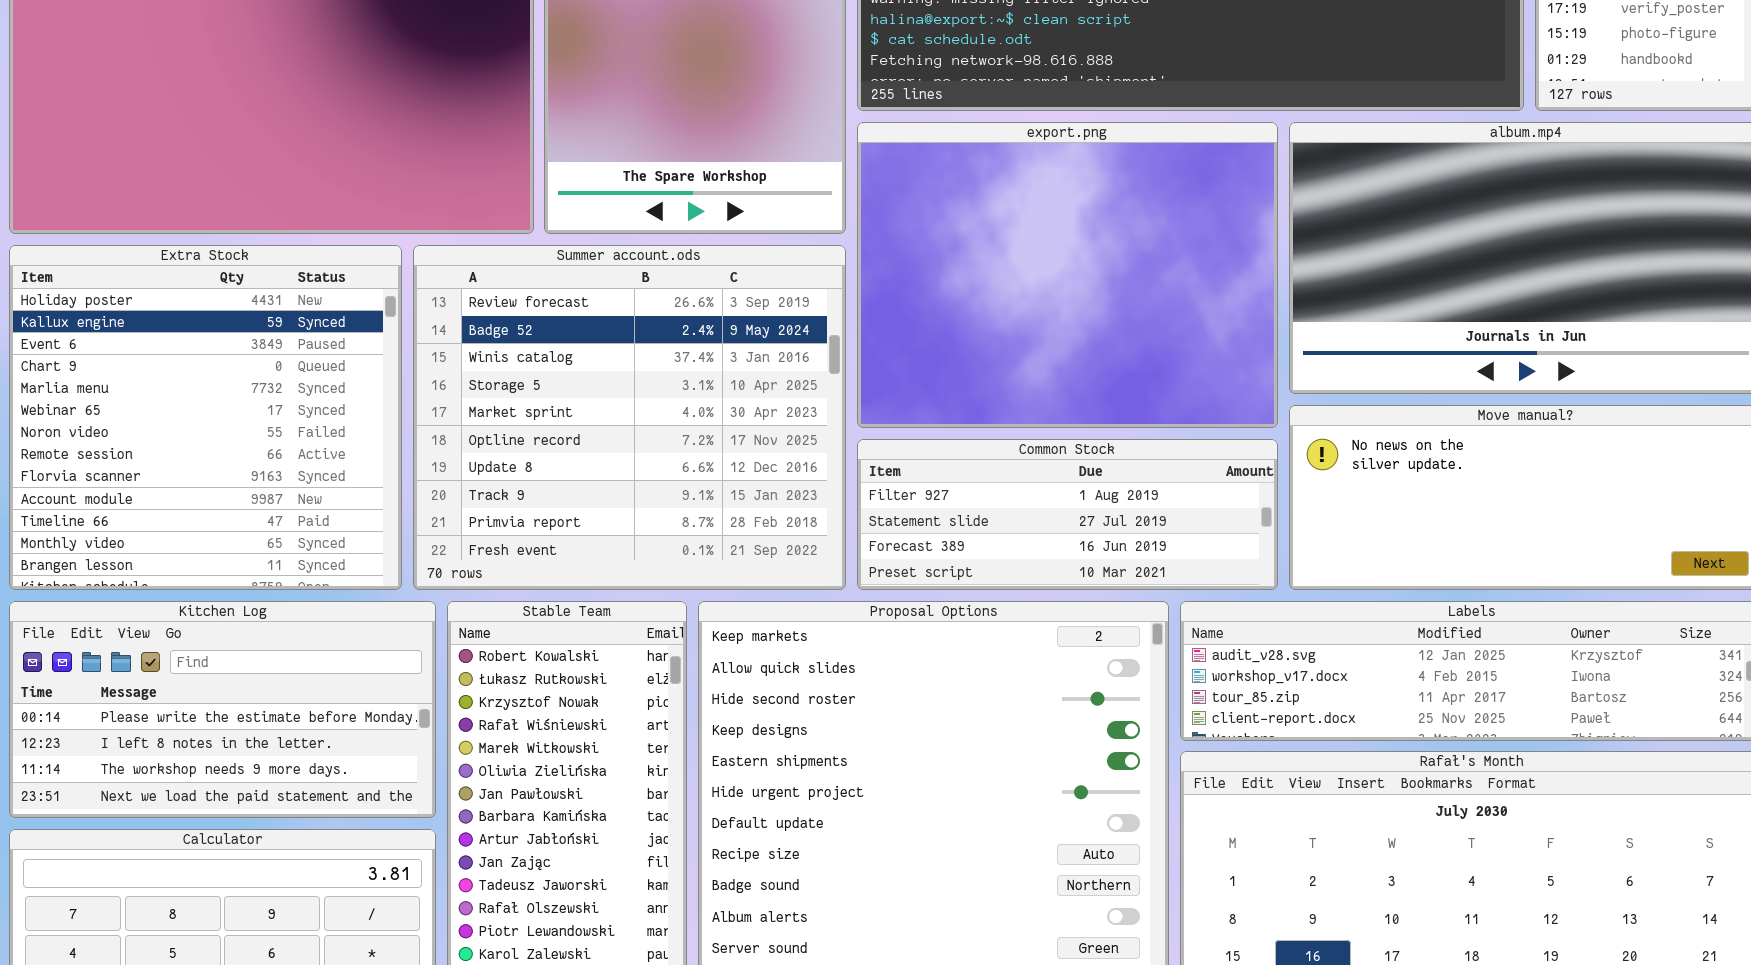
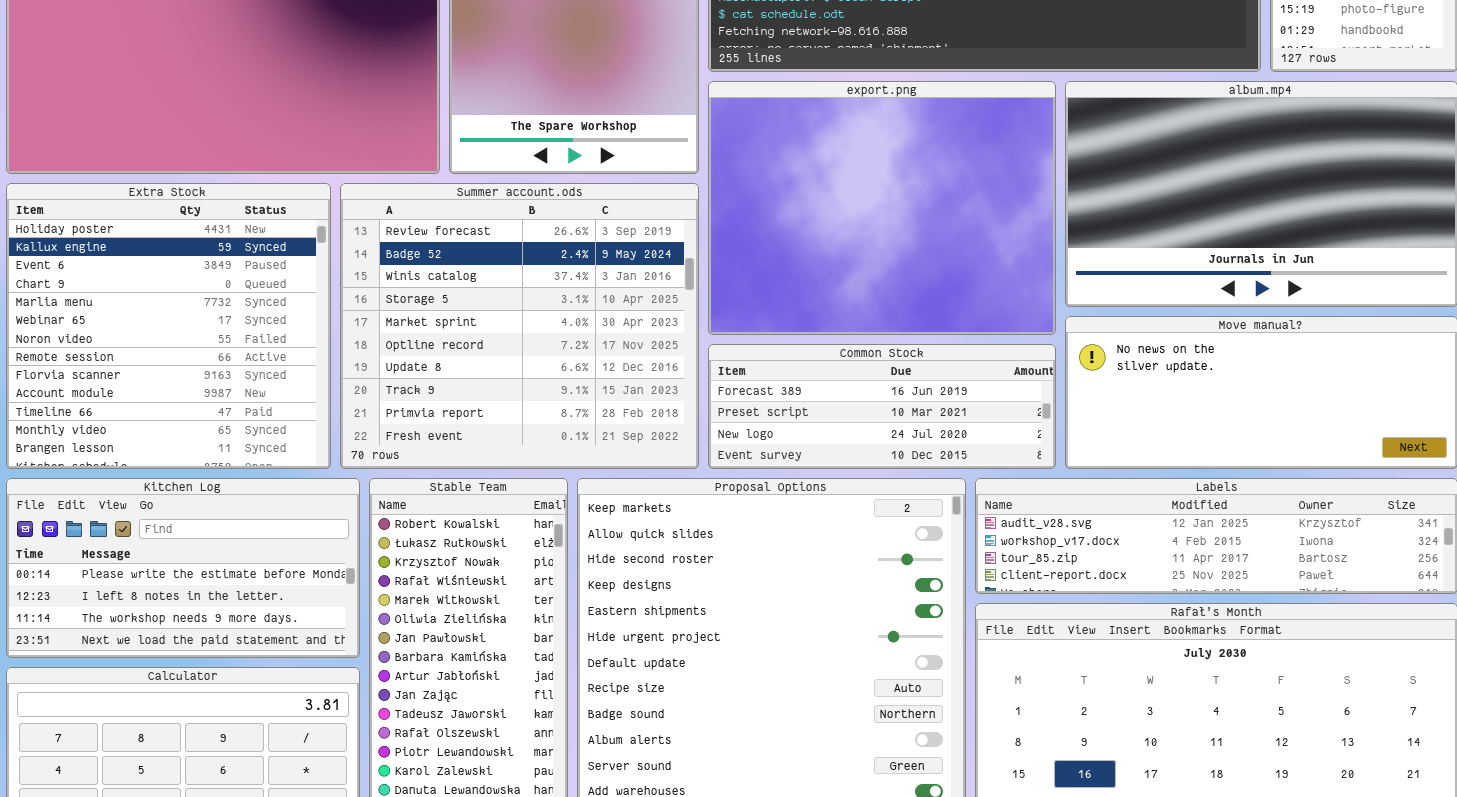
Common Stock: [857,439,1278,590] -> [708,344,1056,469], scrolled down 2 rows

